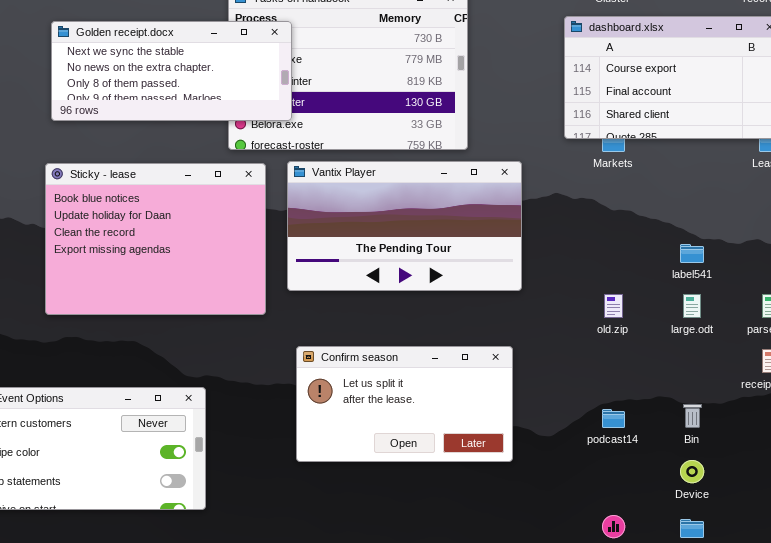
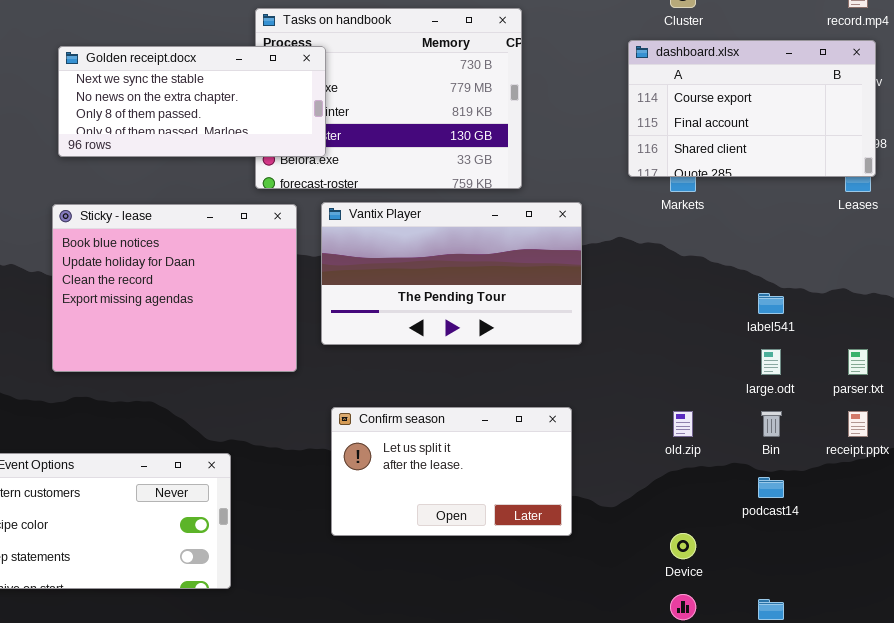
old.zip: [604,294,623,318] -> [673,411,693,437], moved
Bin: [683,404,702,428] -> [761,411,782,437], moved
podcast14: [602,409,625,428] -> [758,477,784,498], moved
Device: [680,460,704,483] -> [670,533,696,559], moved

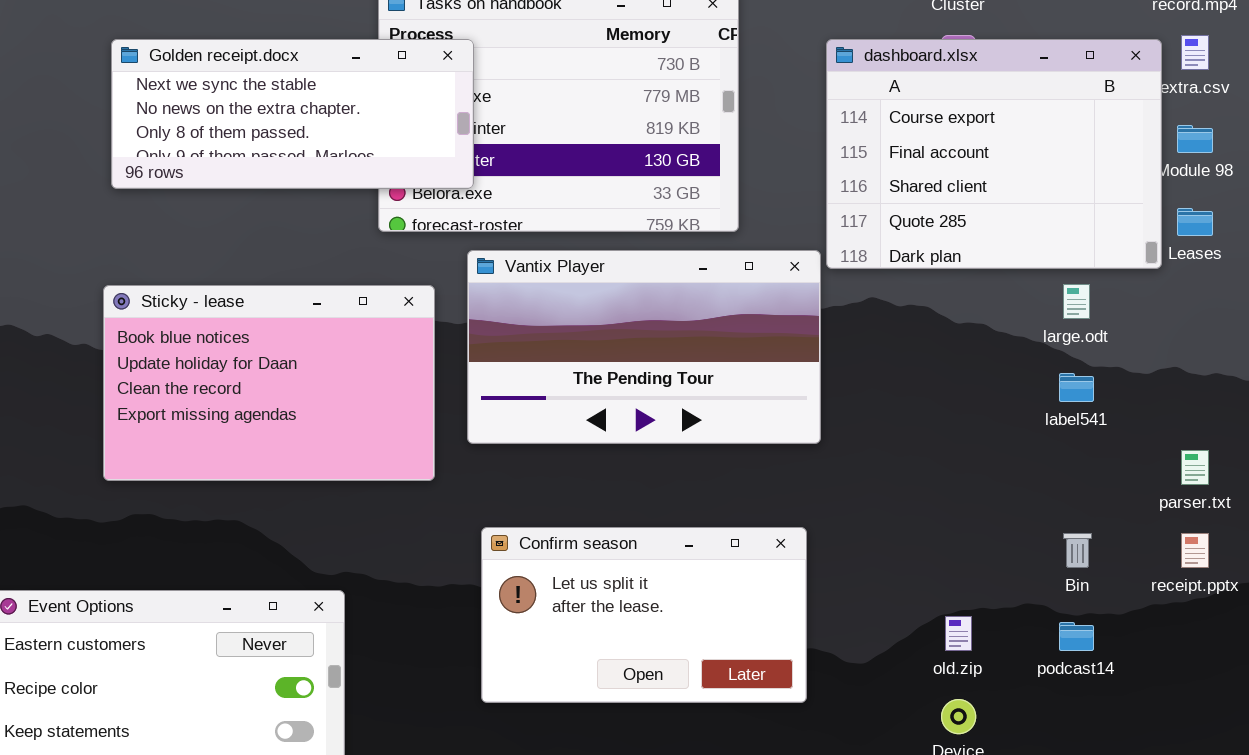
dashboard.xlsx: [628,40,876,177] -> [826,39,1162,269], moved, resized
Sticky - lease: [52,204,297,372] -> [103,285,435,481], resized
large.odt: [761,349,781,375] -> [1063,284,1090,319], moved
old.zip: [673,411,693,437] -> [945,616,972,651], moved

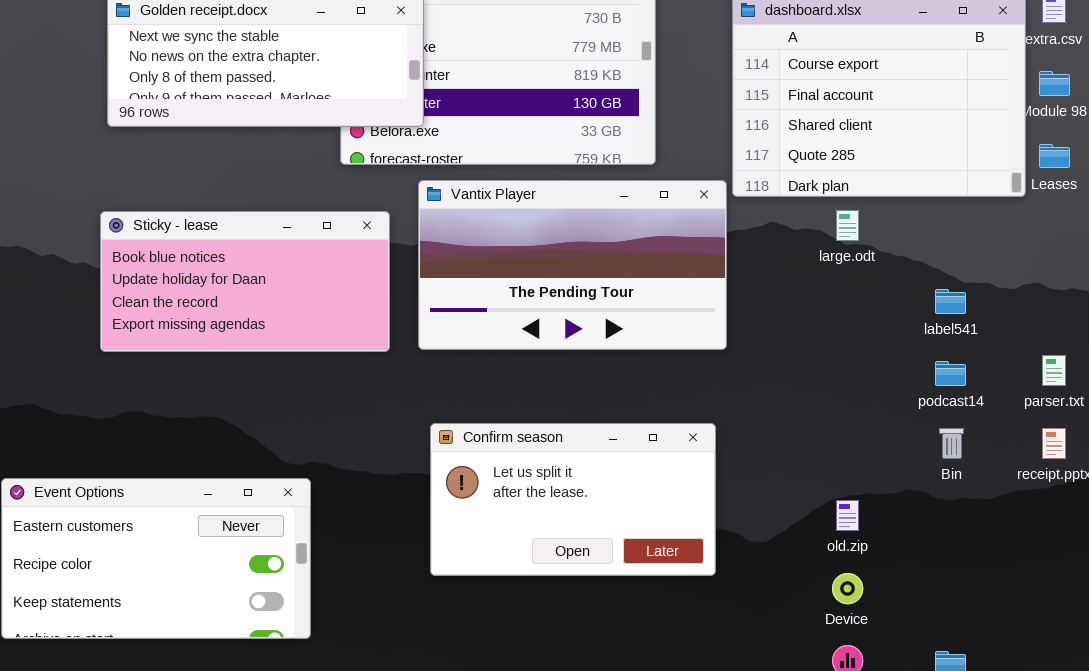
large.odt: [1063,284,1090,319] -> [836,210,859,241], moved
Sticky - lease: [103,285,435,481] -> [100,211,390,352], resized
podcast14: [1059,622,1094,651] -> [935,361,966,386], moved

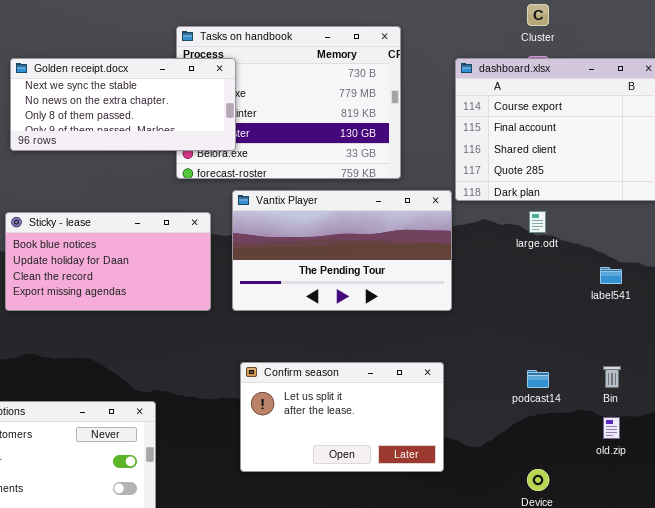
podcast14: [935,361,966,386] -> [527,370,549,388], moved
old.zip: [836,500,859,531] -> [603,417,620,439], moved

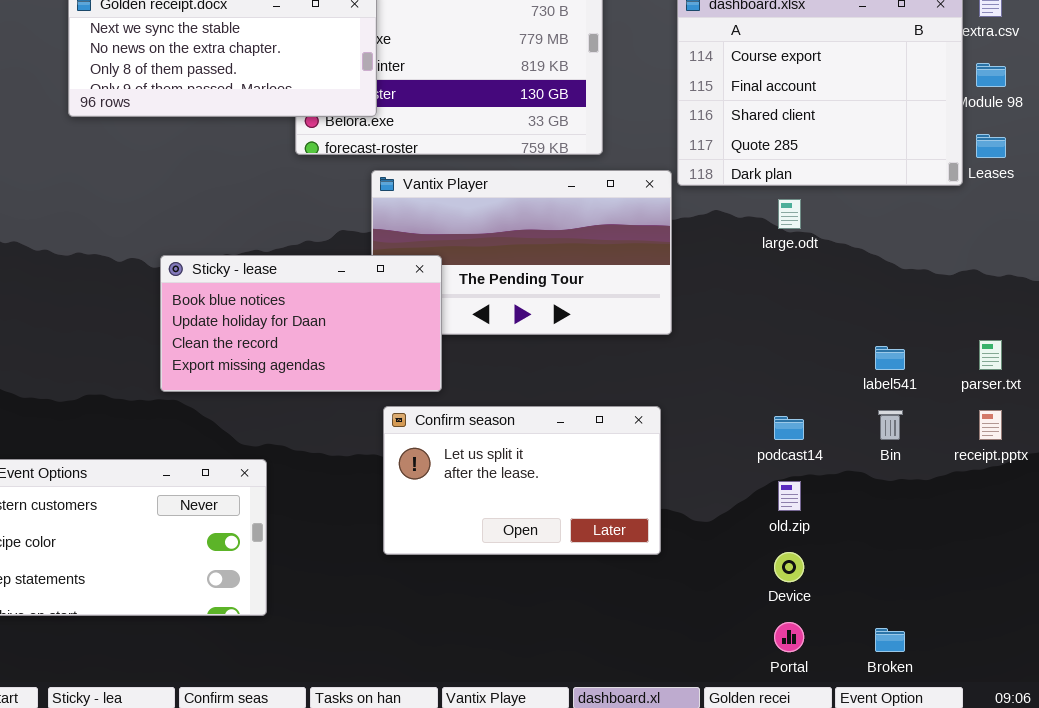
Sticky - lease: [5,212,211,311] -> [160,255,442,392], moved
label541: [600,267,622,284] -> [875,346,905,370], moved
old.zip: [603,417,620,439] -> [778,481,801,511], moved

